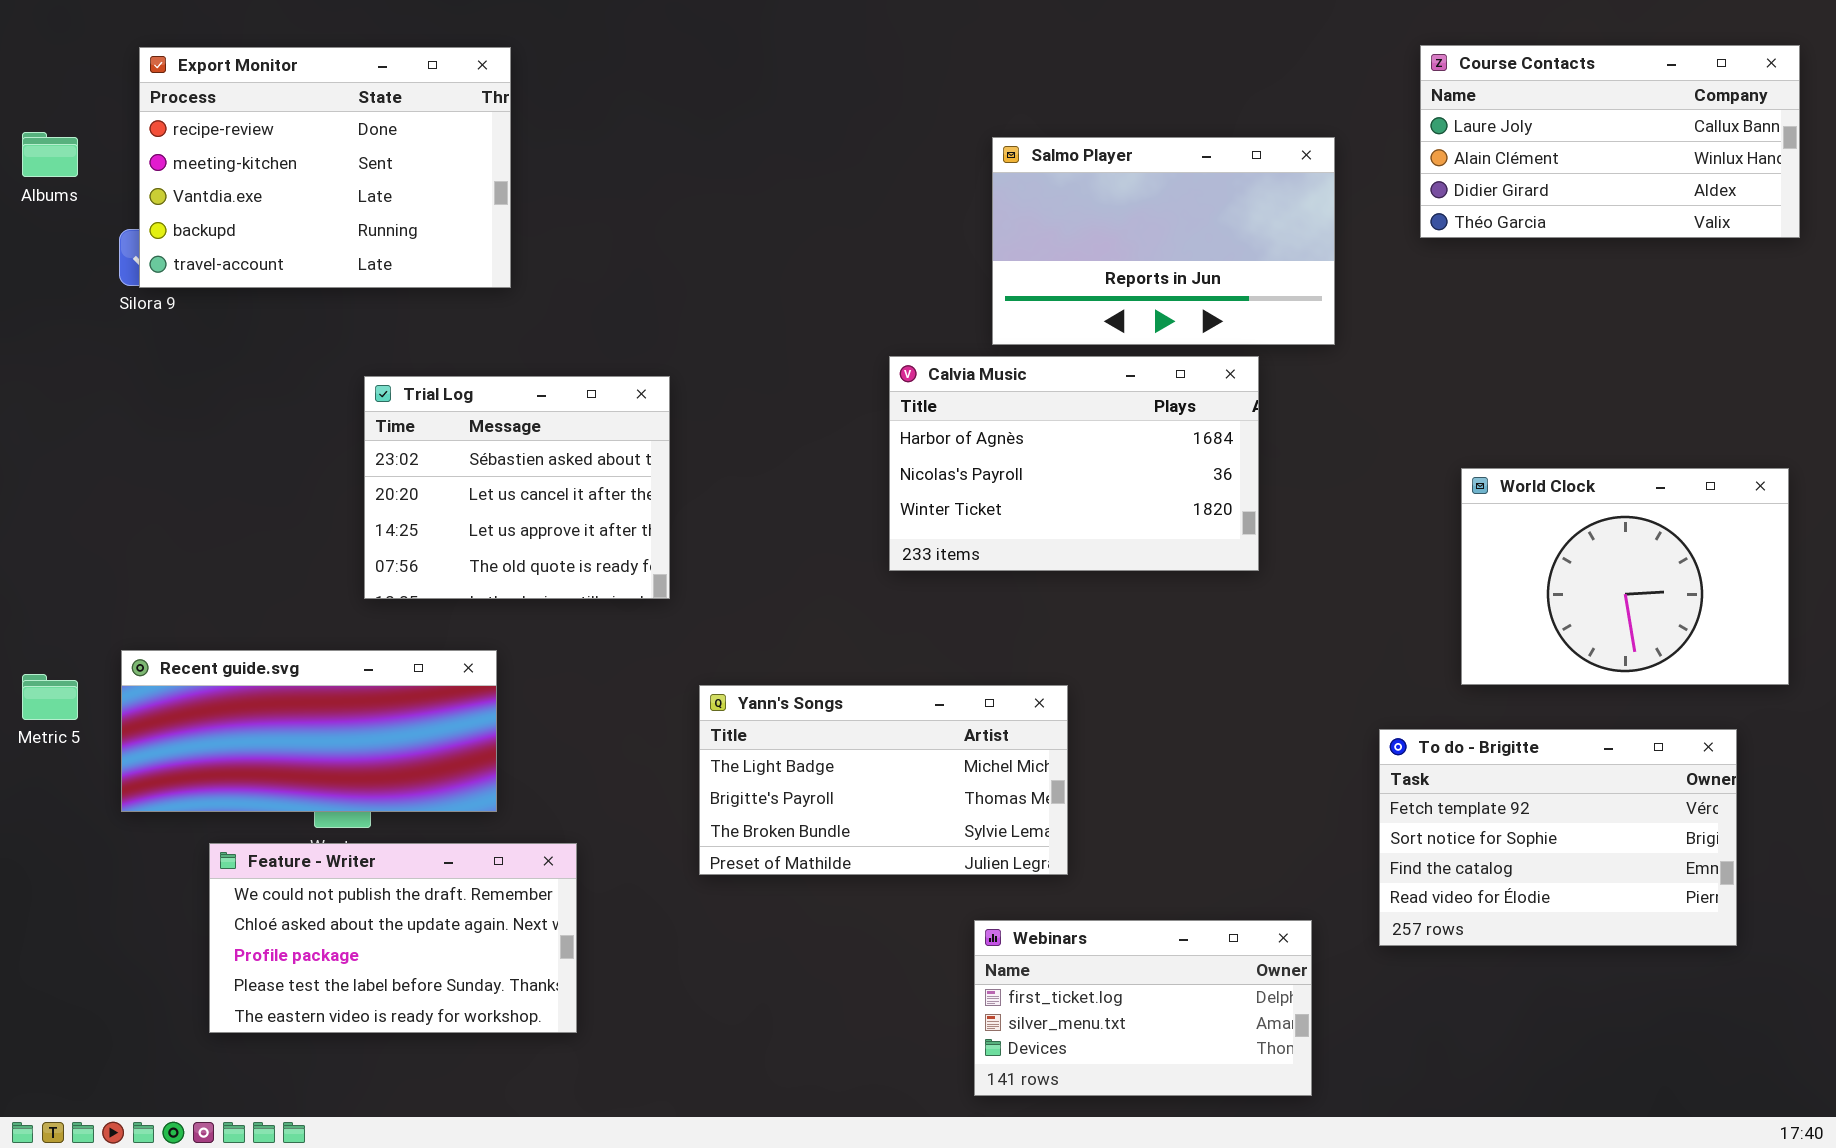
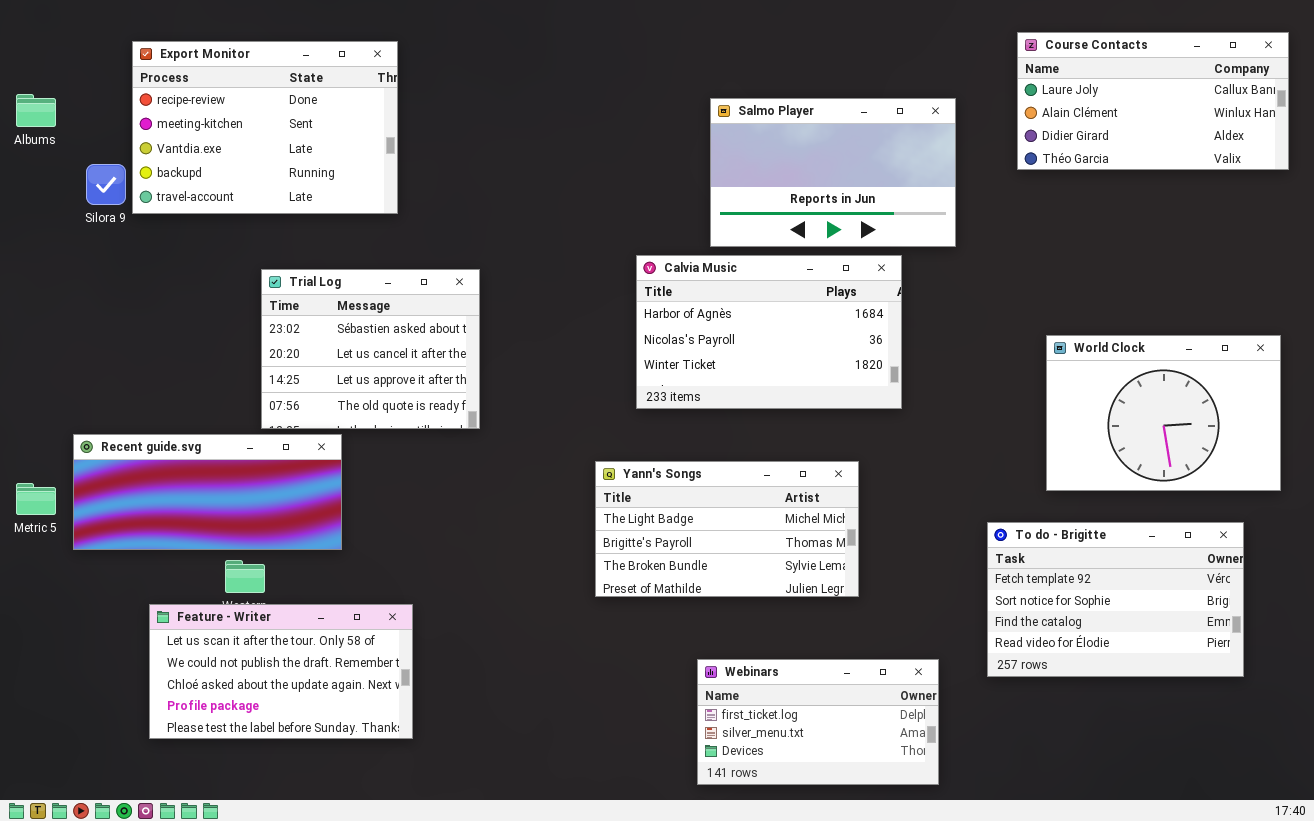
Export Monitor: [139,47,511,288] -> [132,41,398,214], moved
Recent guide.svg: [121,650,497,812] -> [73,434,342,550], moved
Yann's Songs: [699,685,1068,875] -> [595,461,859,597], moved
Feature - Writer: [209,843,577,1033] -> [149,604,413,739], scrolled up 1 row

